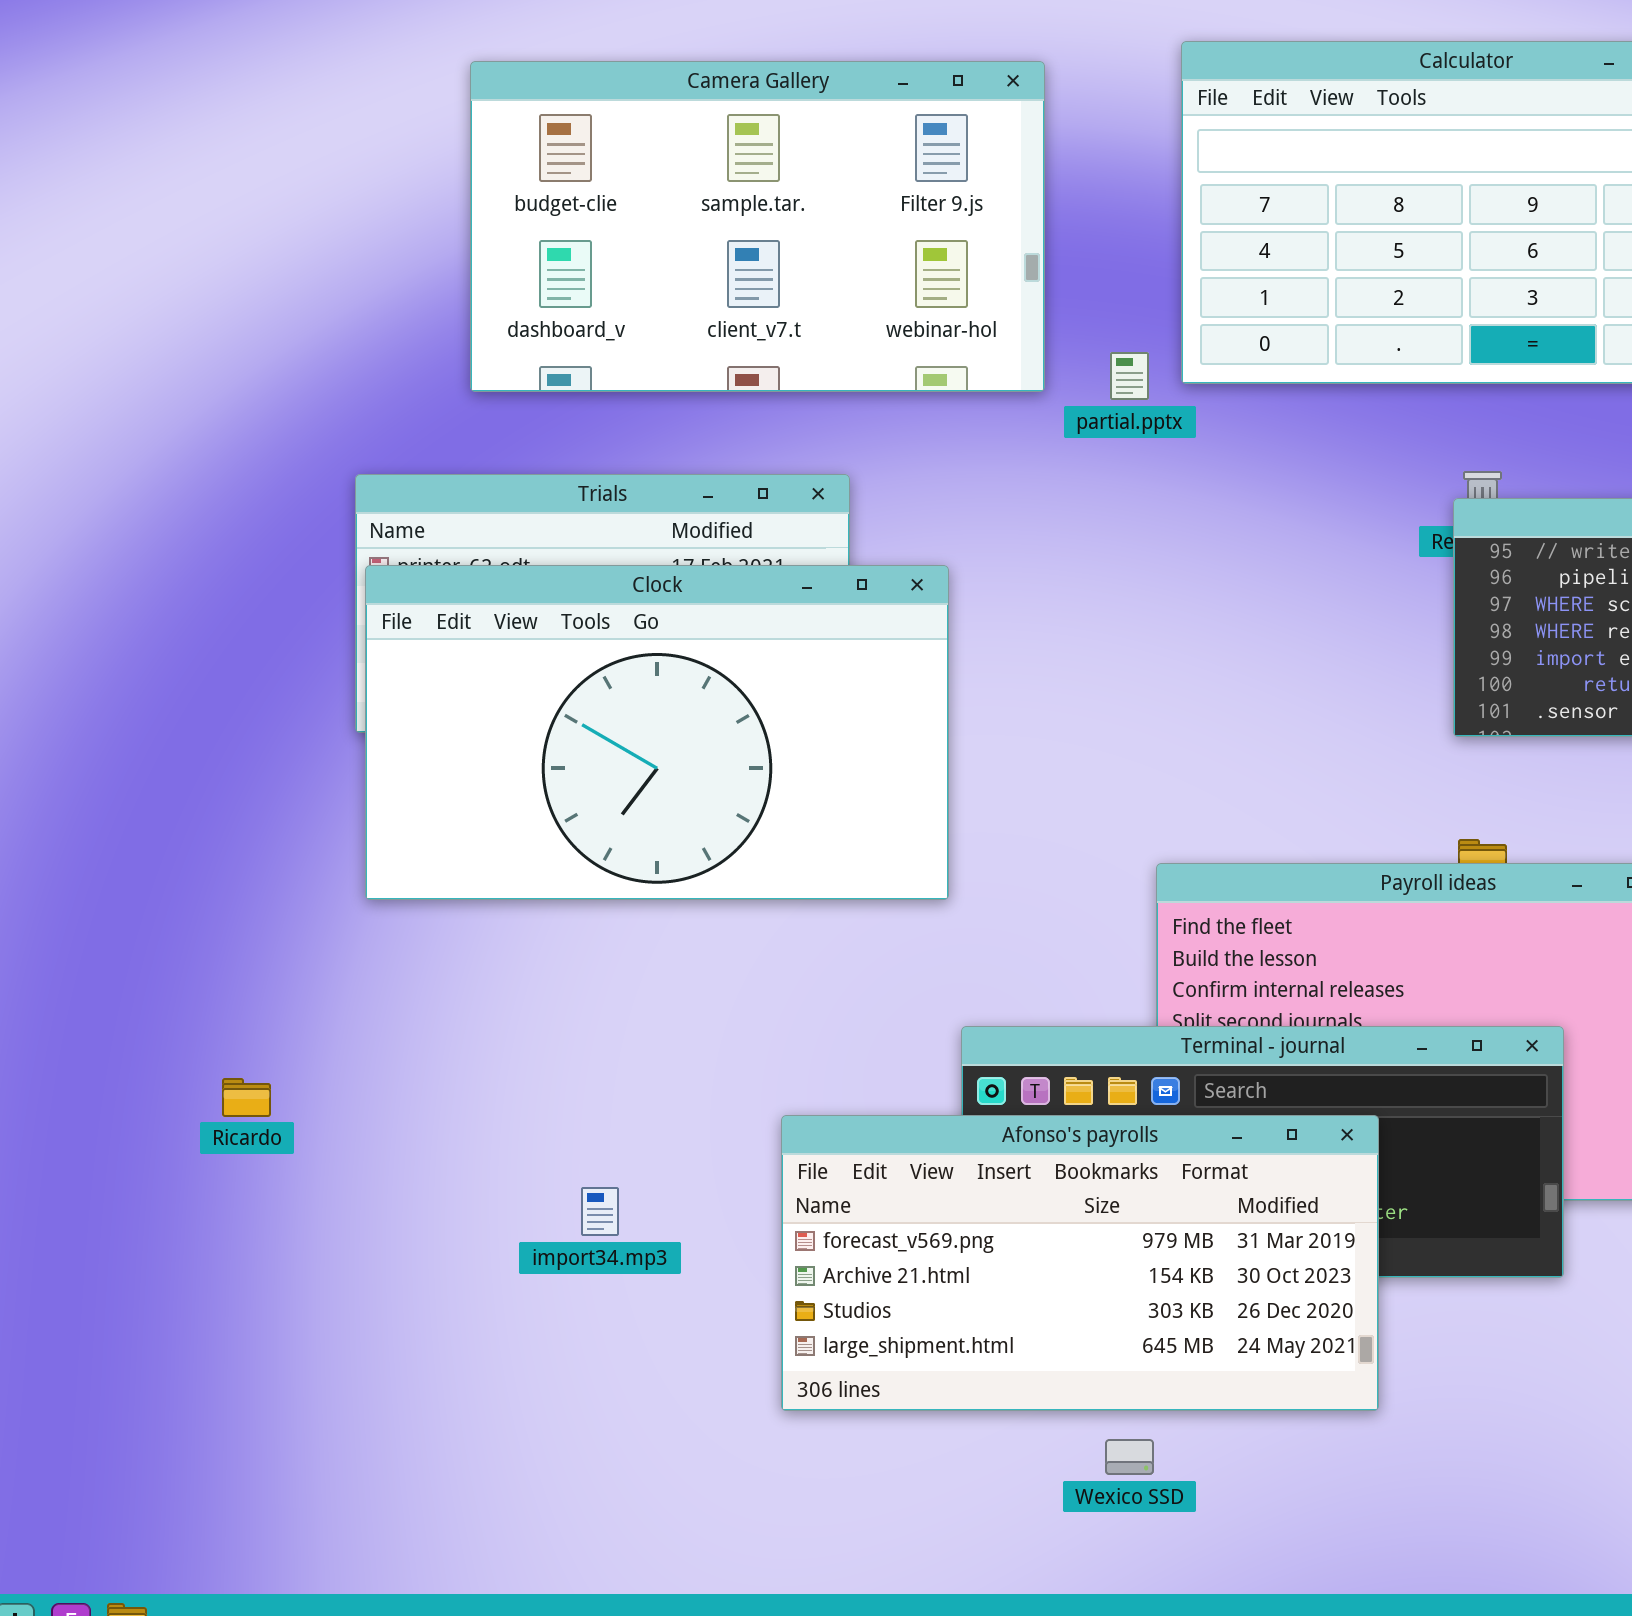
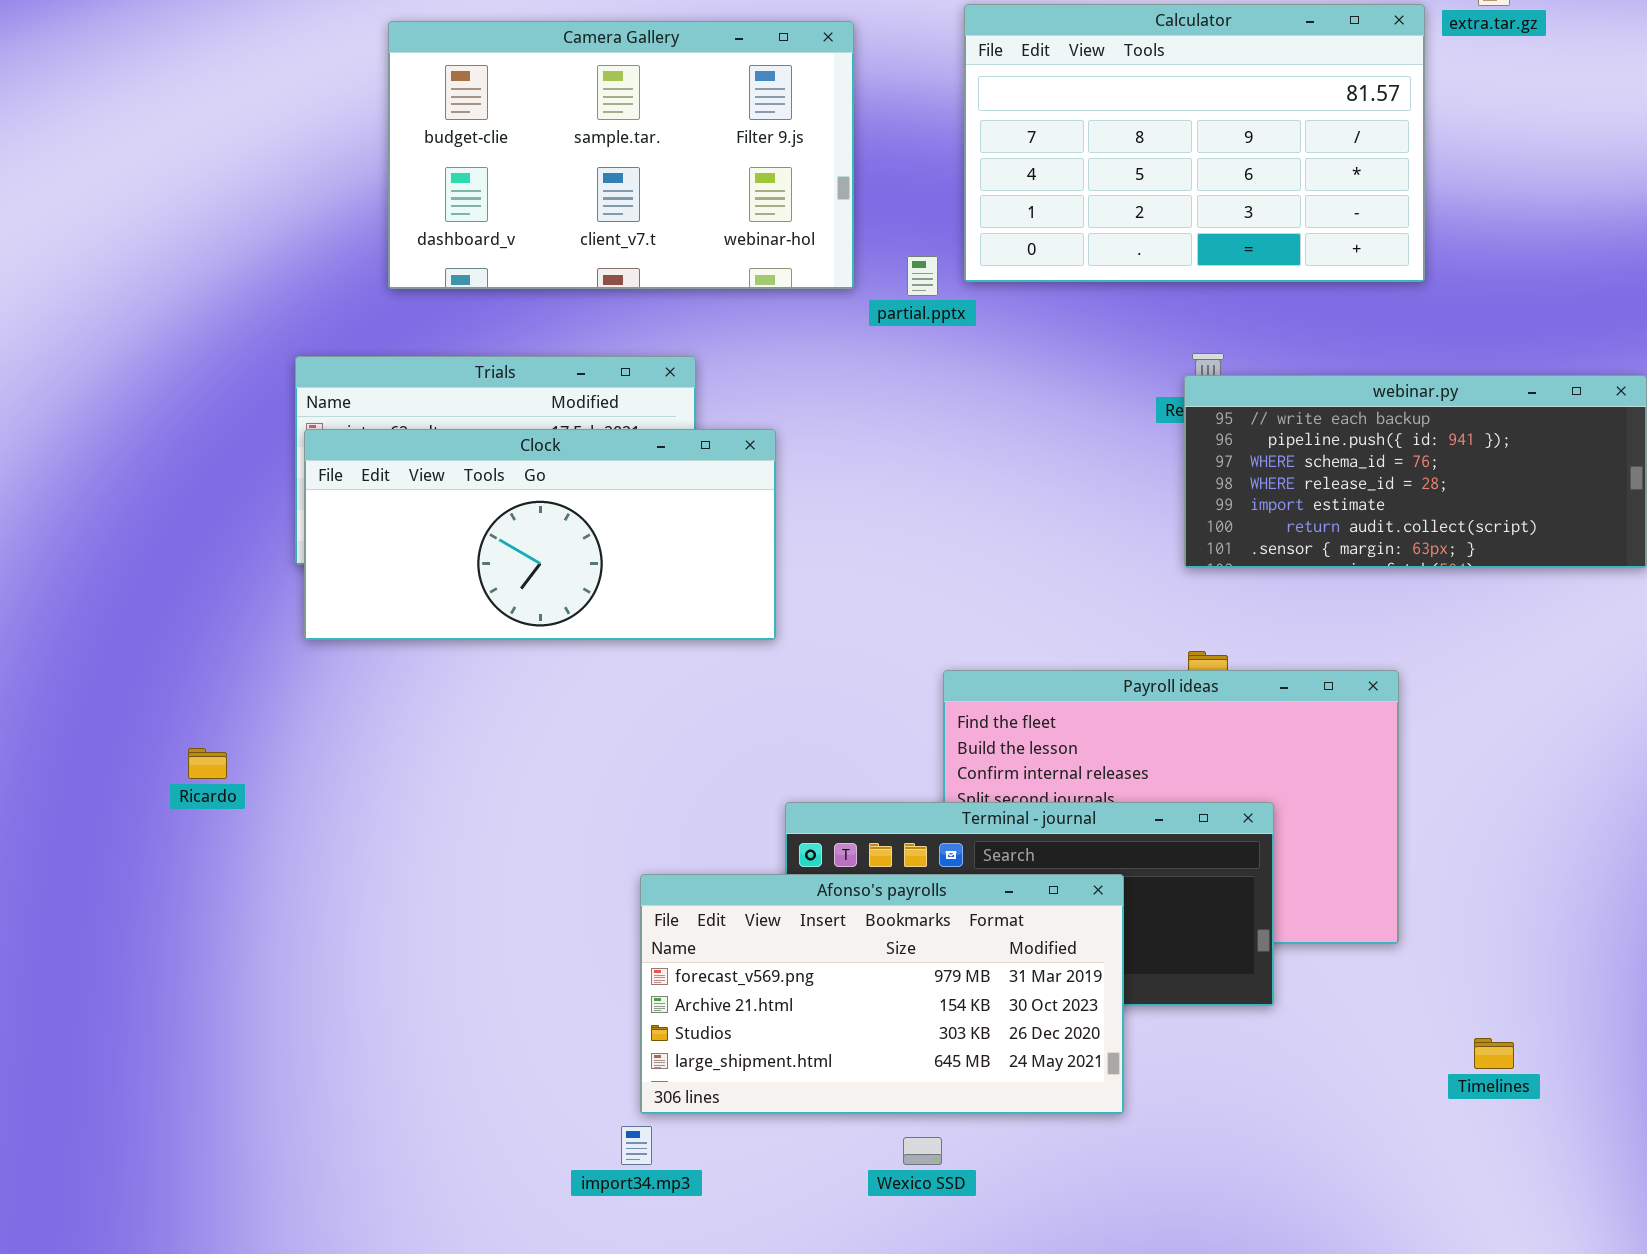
Clock: [365,565,949,900] -> [304,429,776,640], resized
Ricardo: [222,1078,271,1117] -> [188,748,227,779], moved
import34.mp3: [581,1187,619,1236] -> [621,1126,652,1165], moved

